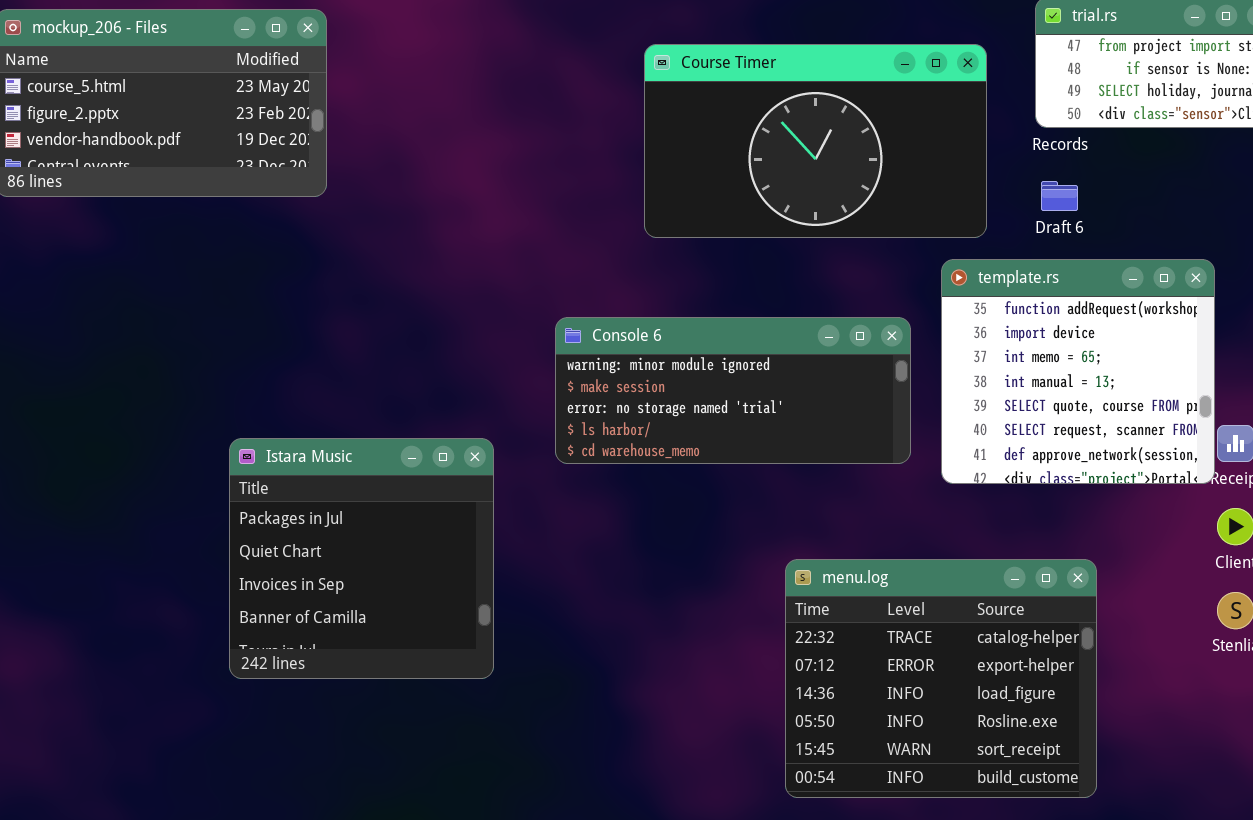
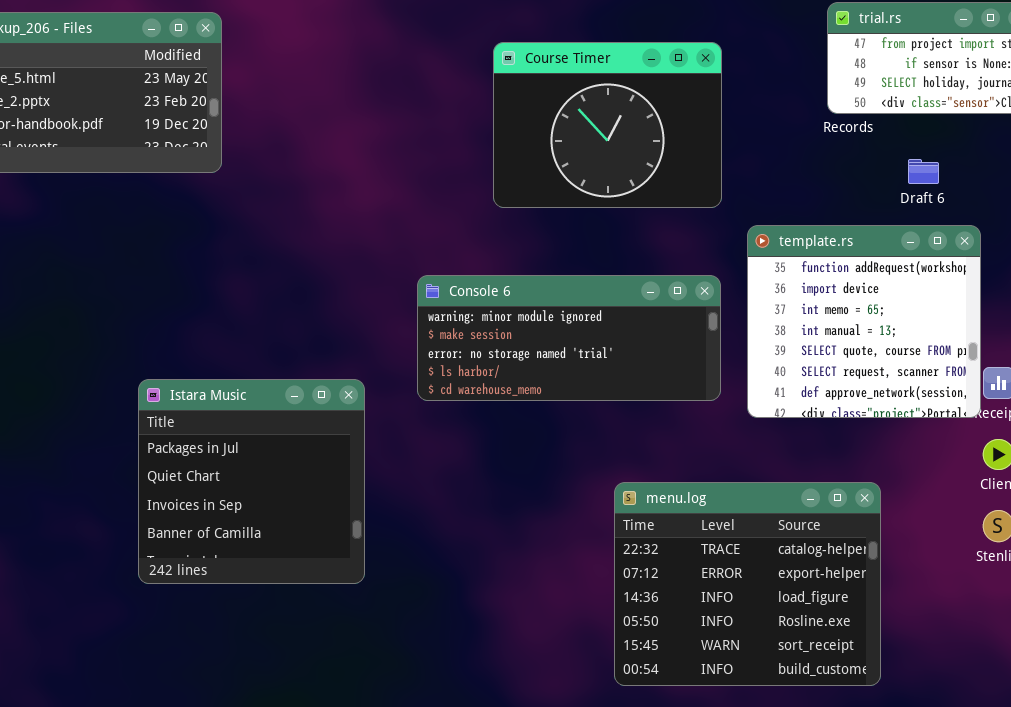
Course Timer: [644,44,987,238] -> [493,42,722,208], resized
Draft 6: [1041,181,1078,211] -> [908,159,939,184], moved

